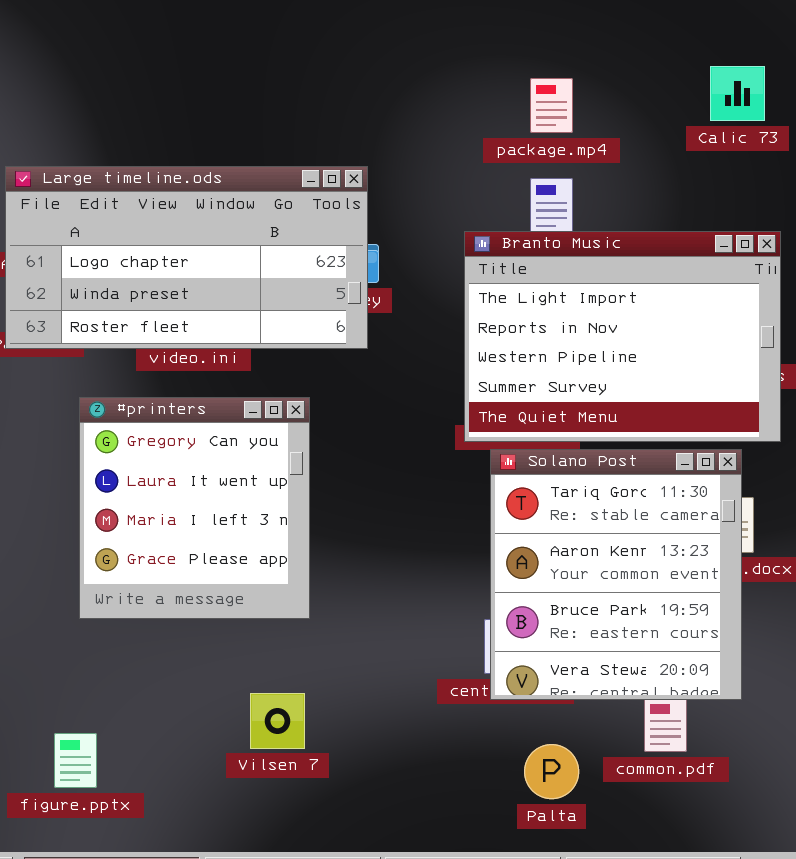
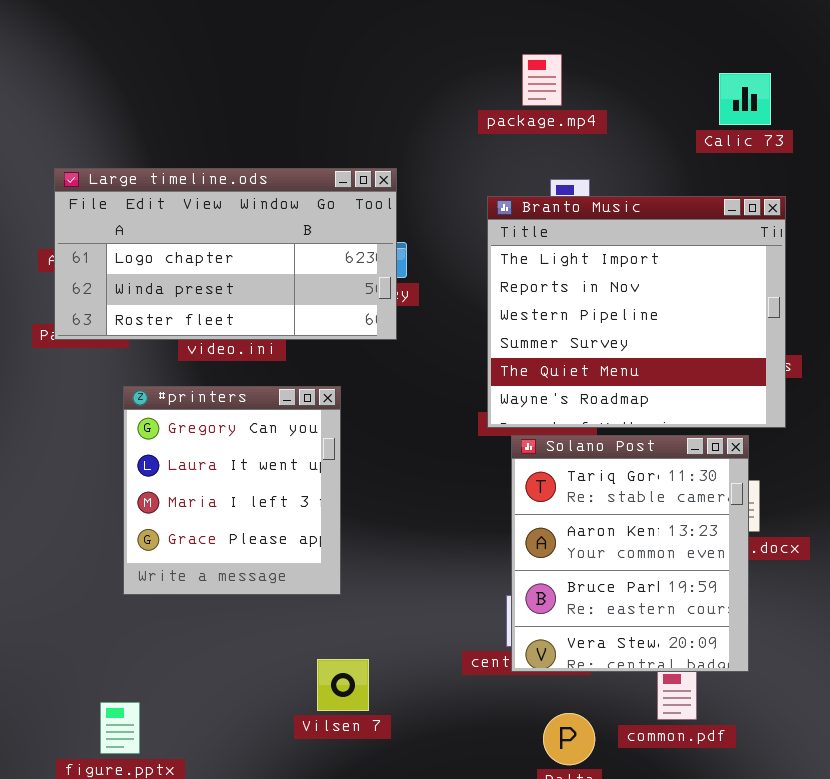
package.mp4: [530,78,573,133] -> [522,54,562,106], moved
Branto Music: [464,231,781,442] -> [487,196,786,428], resized
Vilsen 7: [250,693,305,749] -> [317,659,369,711], moved

